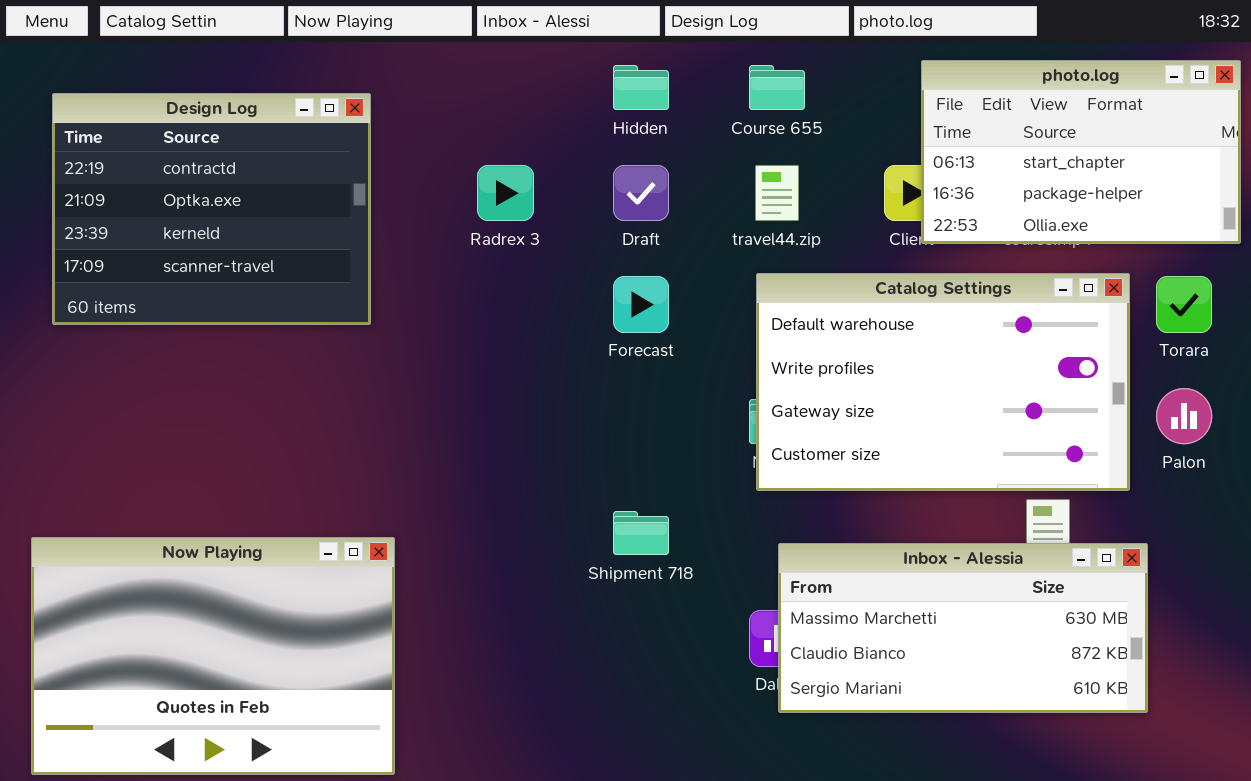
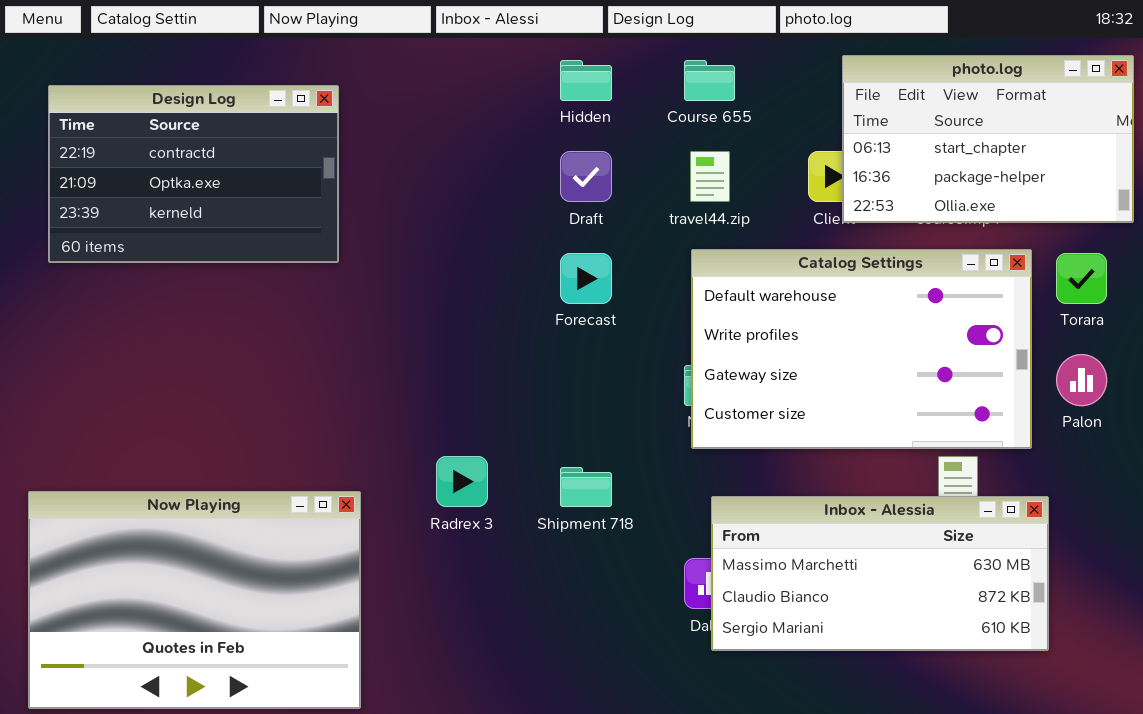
Design Log: [52,93,371,325] -> [48,85,339,263], resized
Radrex 3: [477,165,534,221] -> [436,456,488,507], moved

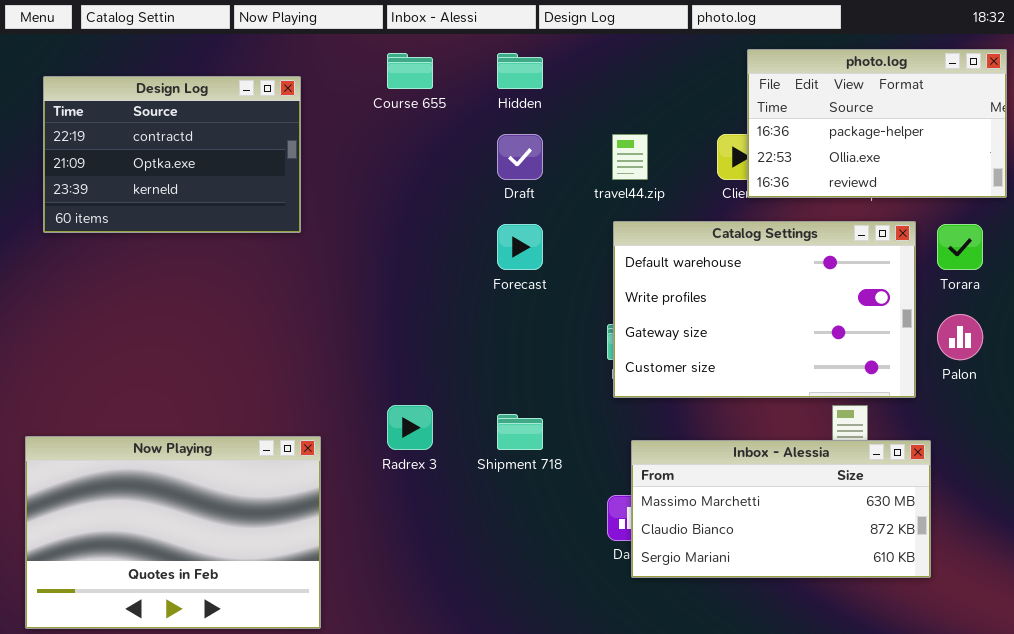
photo.log: [842,55,1134,223] -> [747,49,1007,198], scrolled down 1 row
Course 655: [684,60,735,101] -> [387,53,433,89], moved

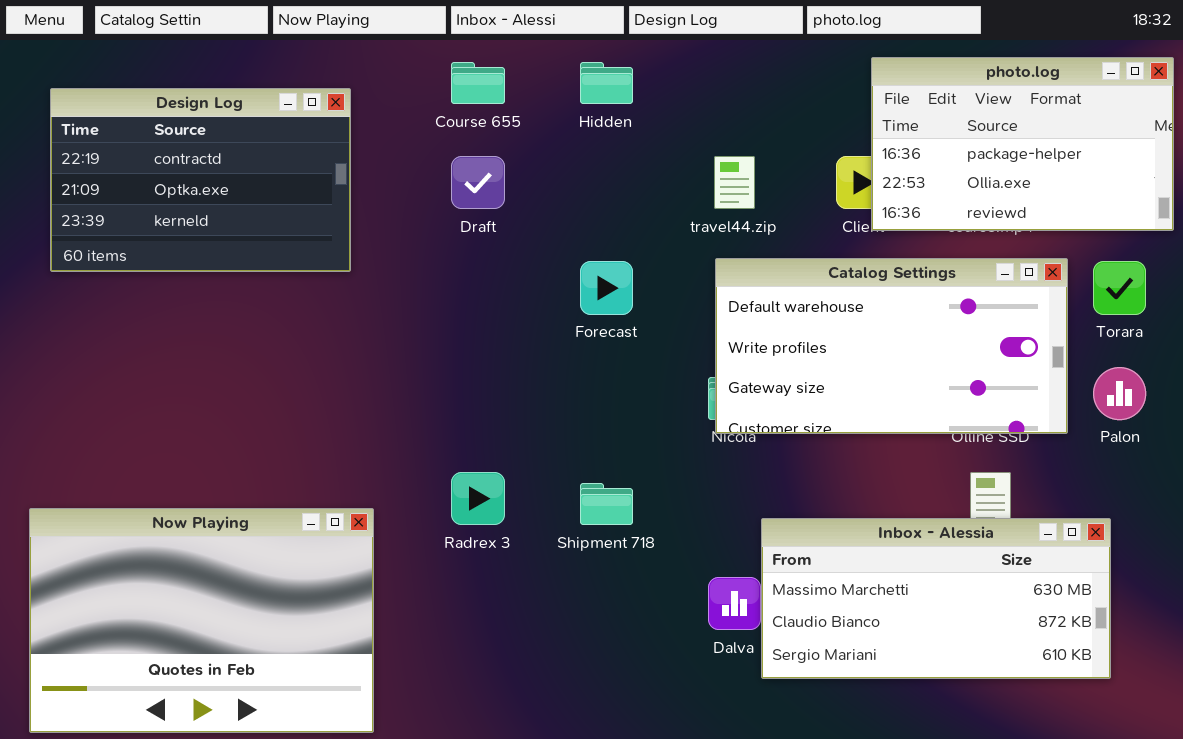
Draft: [497,134,543,180] -> [451,156,505,209], moved
Catalog Settings: [613,221,916,398] -> [715,258,1068,434], resized
Inbox - Alessia: [631,440,931,578] -> [761,518,1111,679], moved

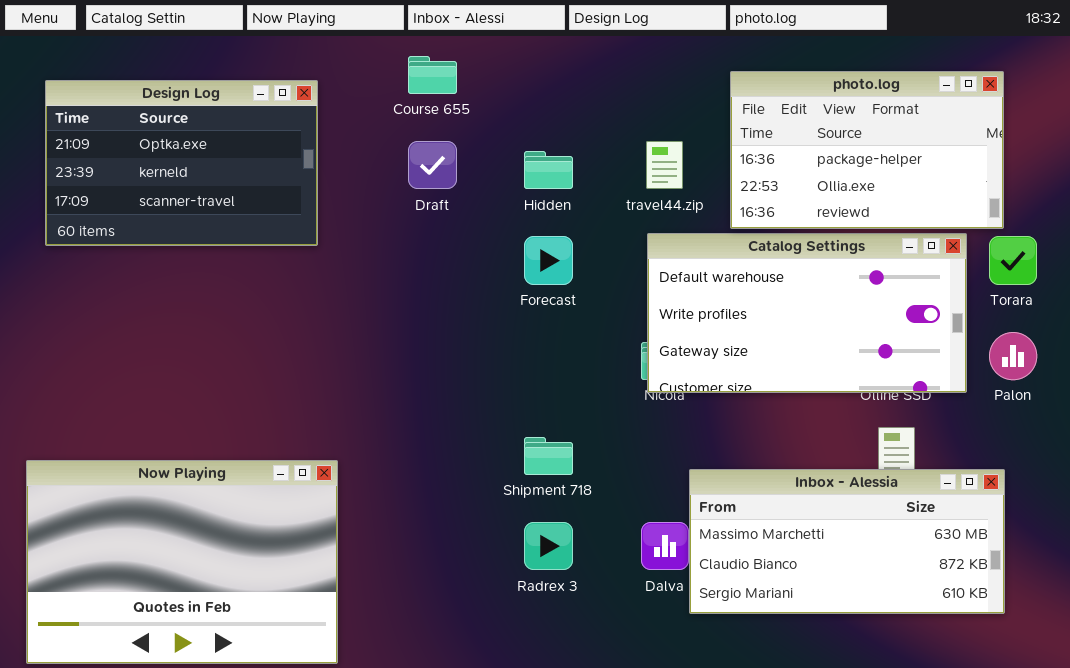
photo.log: [871,57,1174,231] -> [730,71,1004,229], moved
Hidden: [580,62,633,104] -> [524,151,573,189], moved
Design Log: [50,88,351,272] -> [45,80,318,246], scrolled down 1 row
Radrex 3: [451,472,505,525] -> [524,522,573,570], moved

